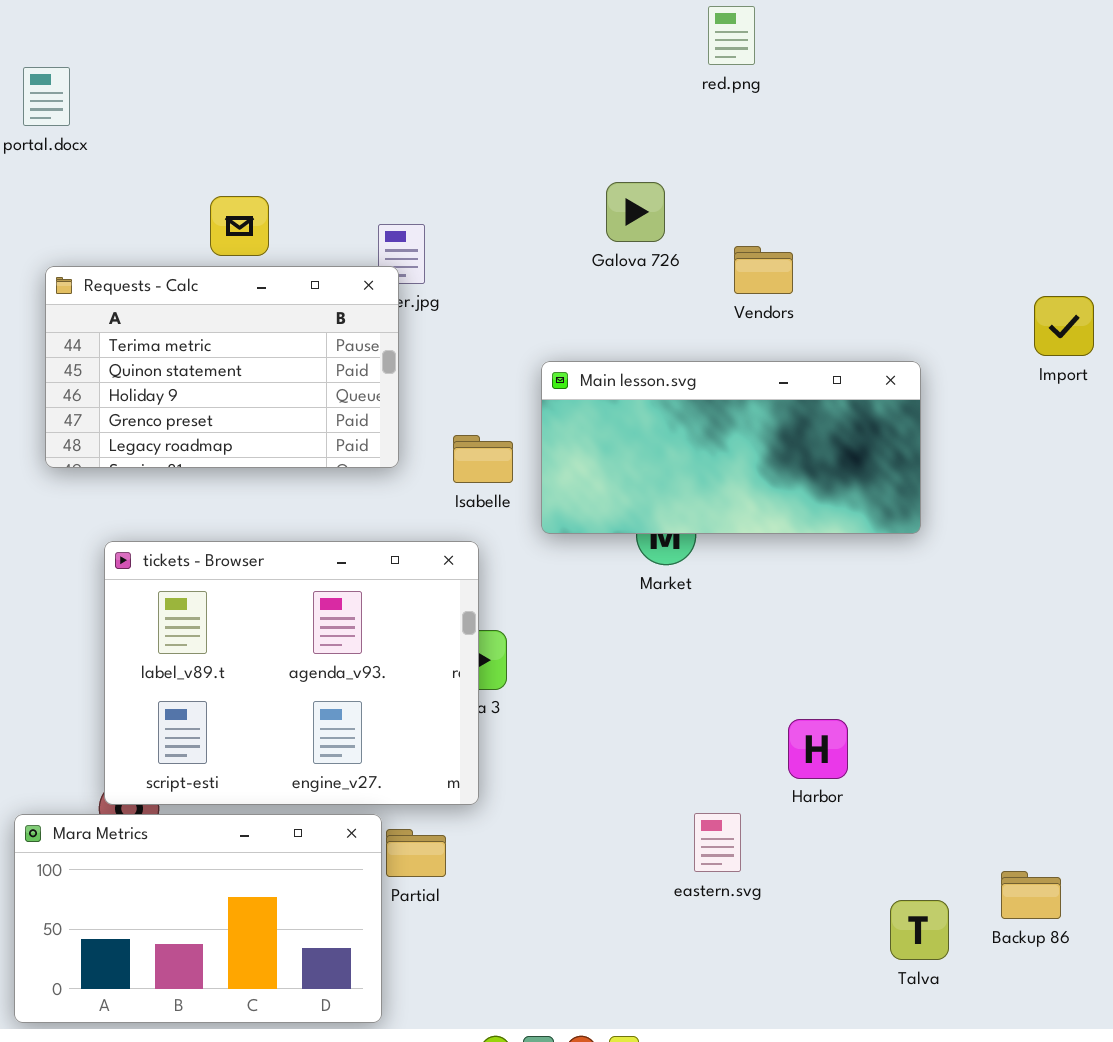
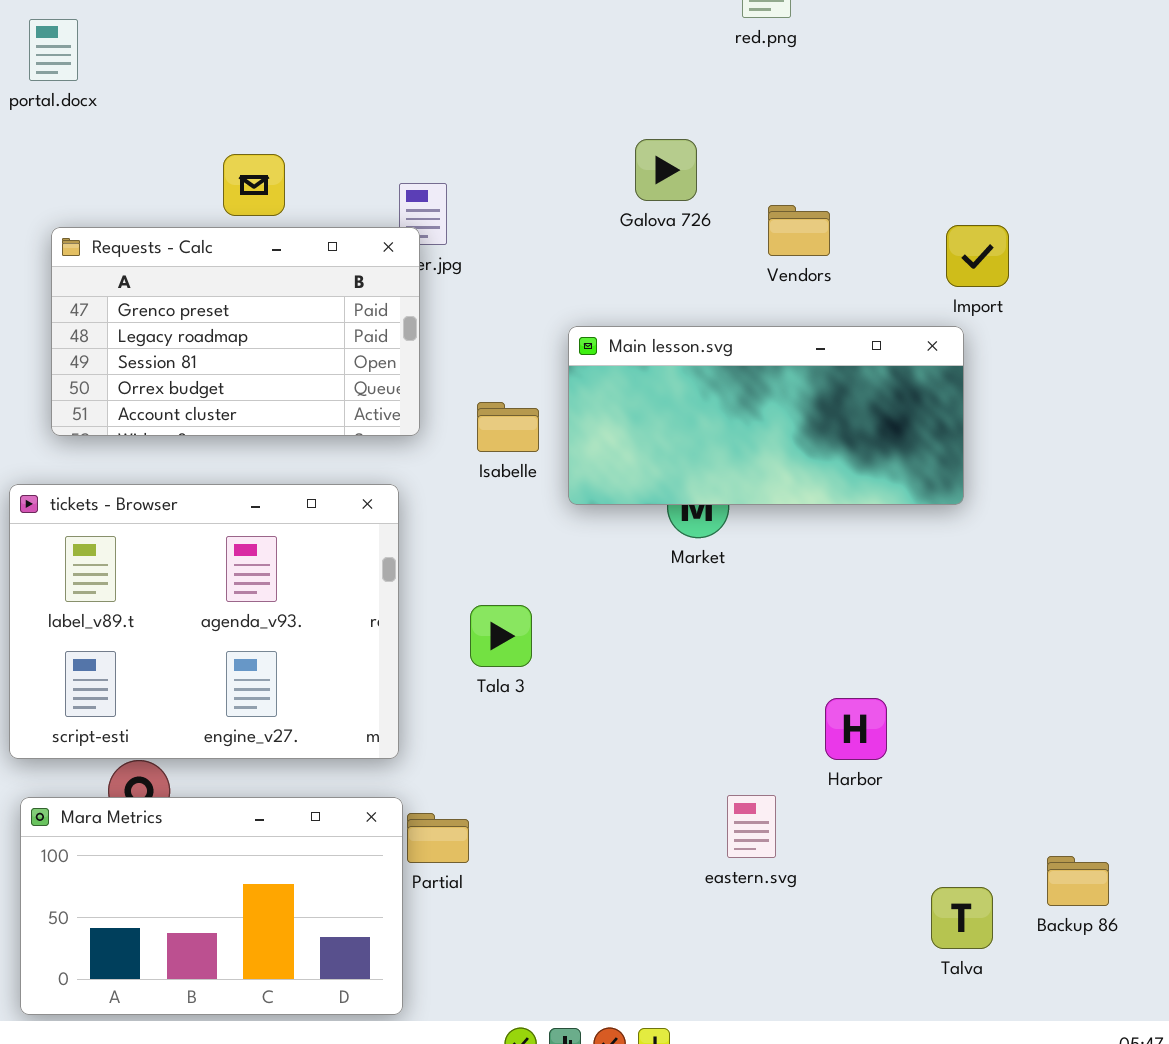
Requests - Calc: [45,266,399,468] -> [51,227,420,436], scrolled down 3 rows
Import: [1034,296,1094,356] -> [946,225,1009,287], moved
tickets - Browser: [104,541,479,805] -> [9,484,399,759], moved

